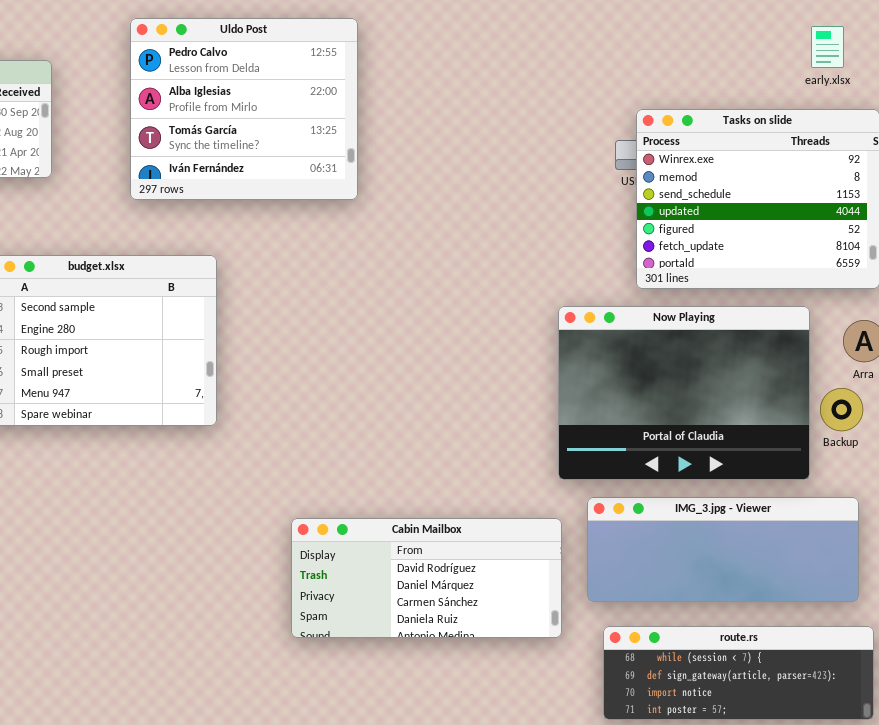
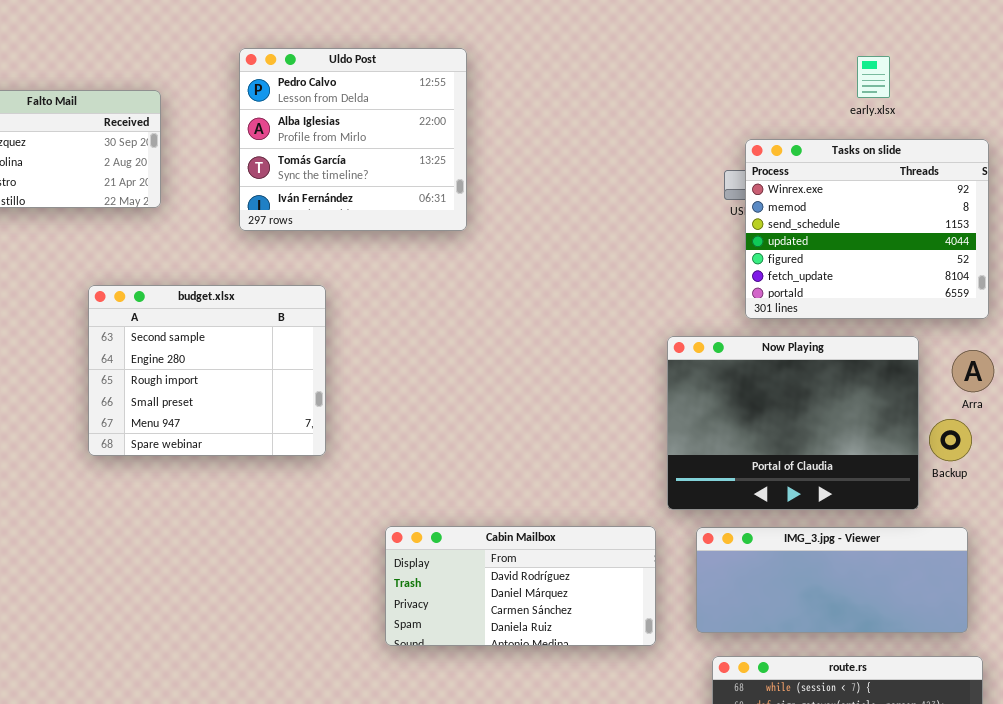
early.xlsx: [811,26,844,68] -> [857,56,890,98], moved
Cabin Mailbox: [291,518,562,638] -> [385,526,656,646], moved

